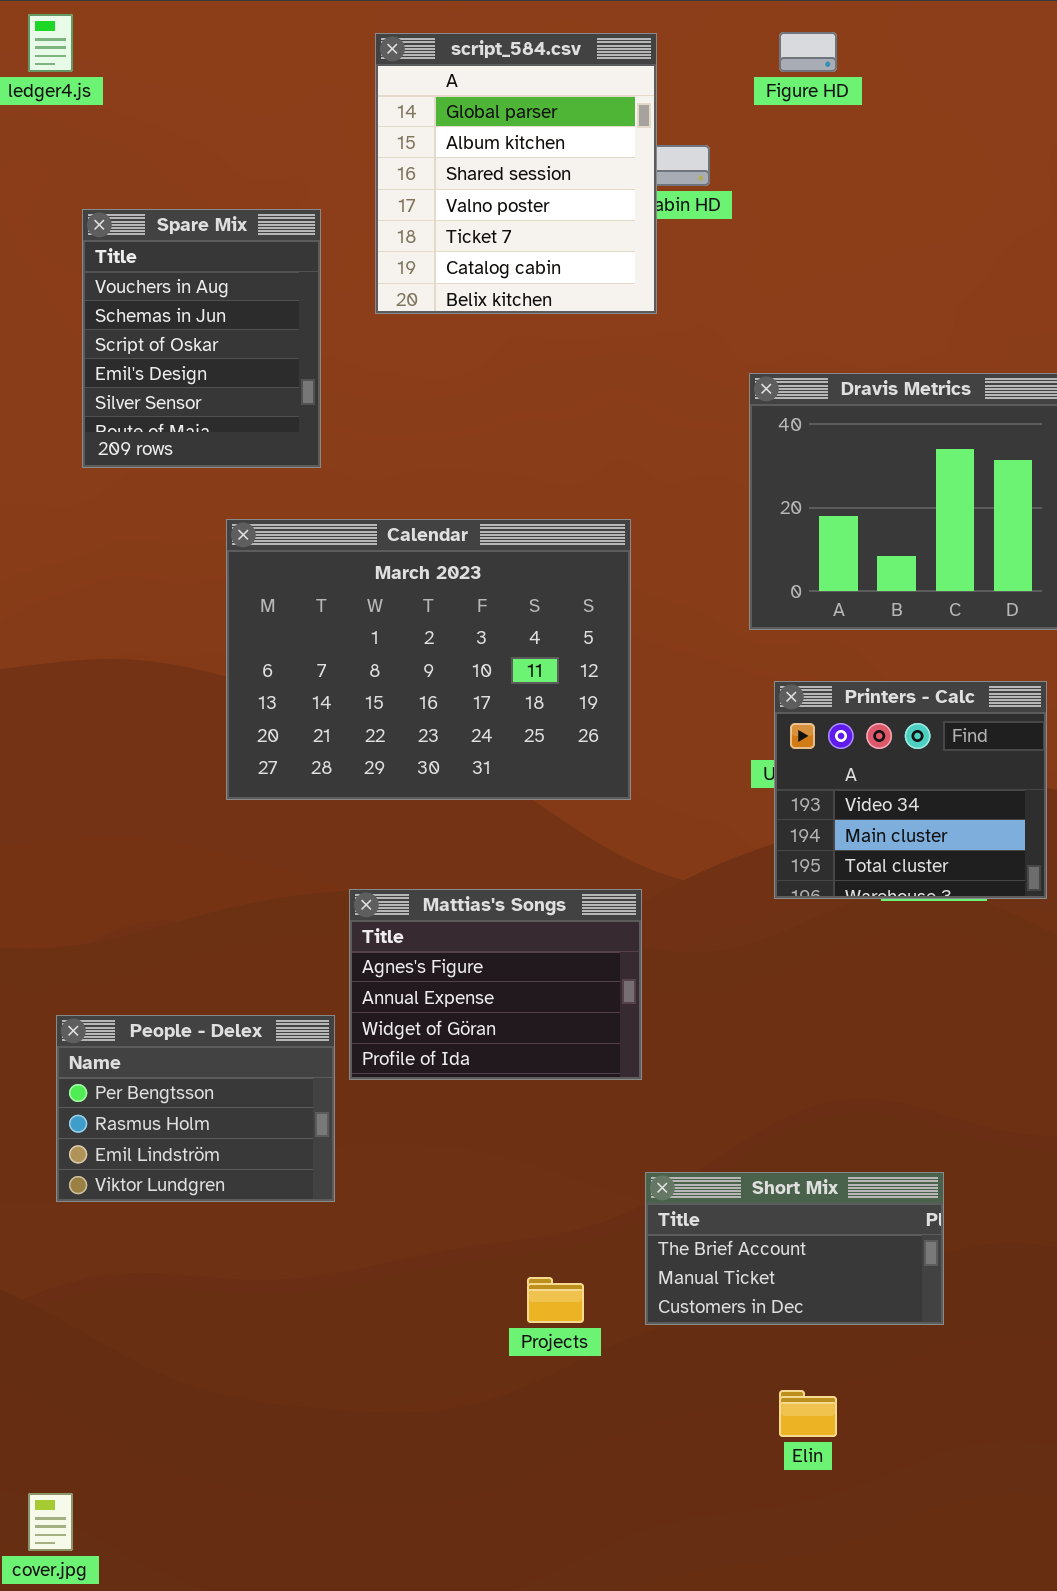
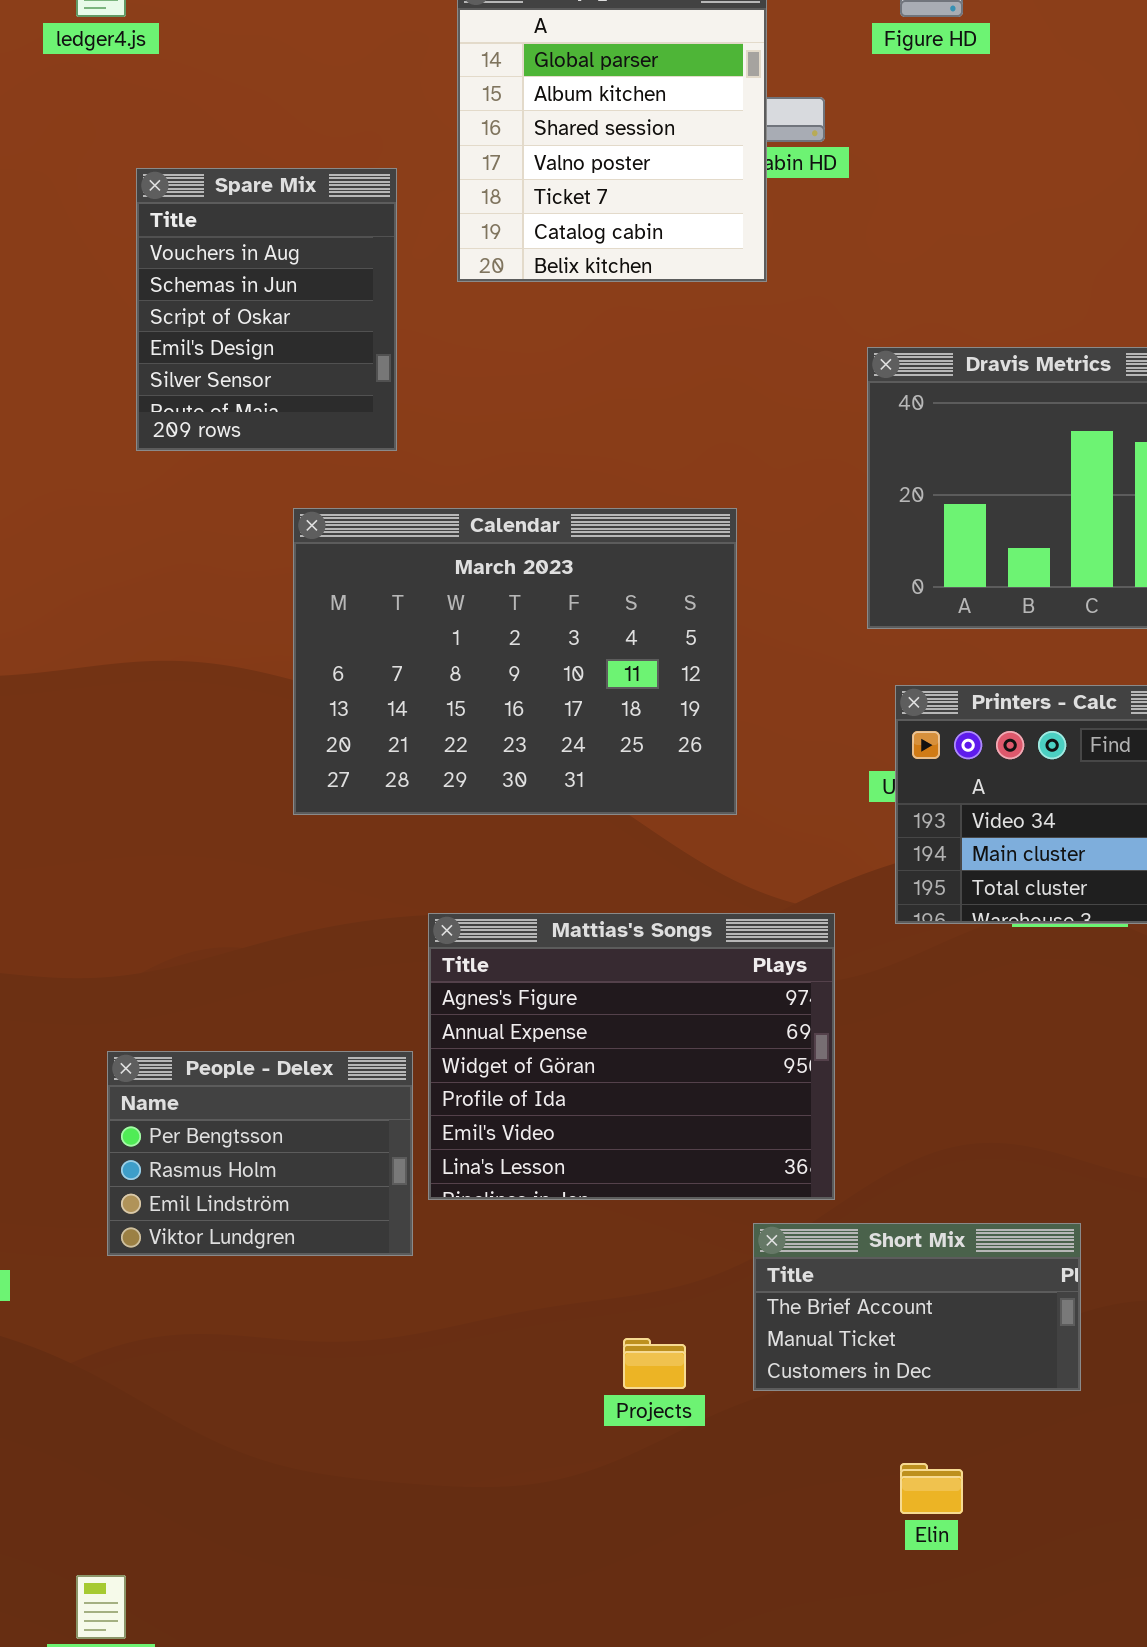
Mattias's Songs: [349,889,642,1080] -> [428,913,835,1200], resized

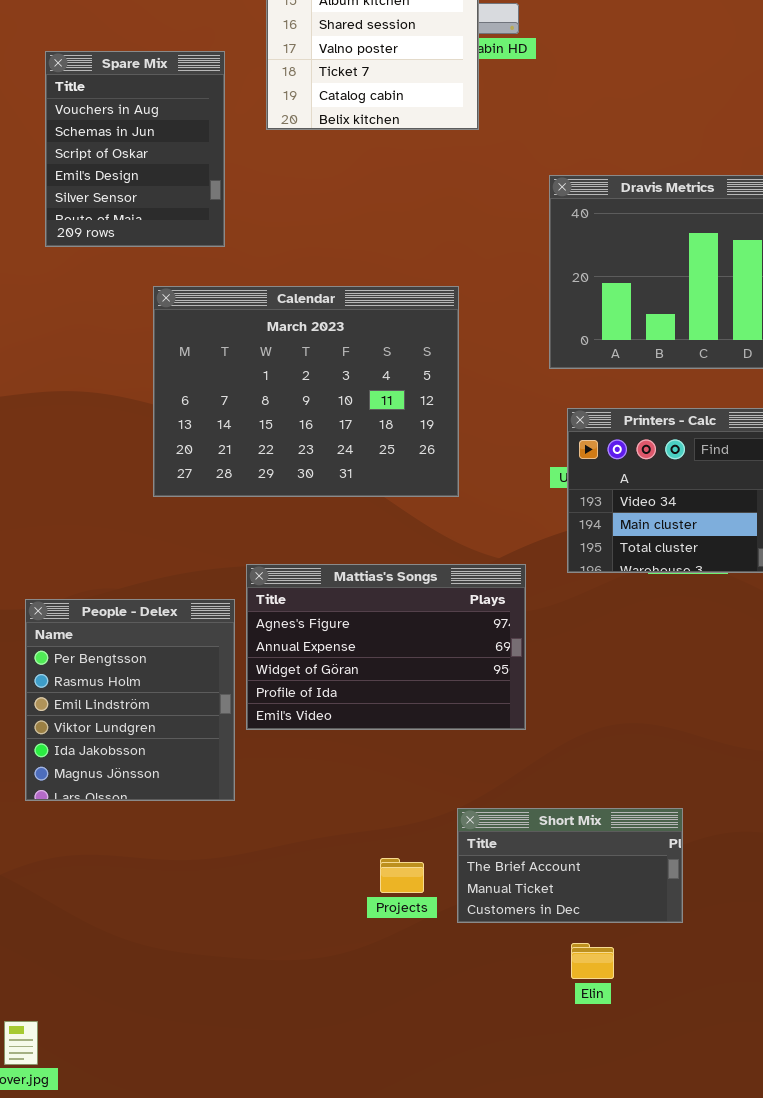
Mattias's Songs: [428,913,835,1200] -> [246,564,526,730], resized
People - Delex: [107,1051,413,1256] -> [25,599,235,801], resized
Short Mix: [753,1223,1081,1391] -> [457,808,683,923], moved

